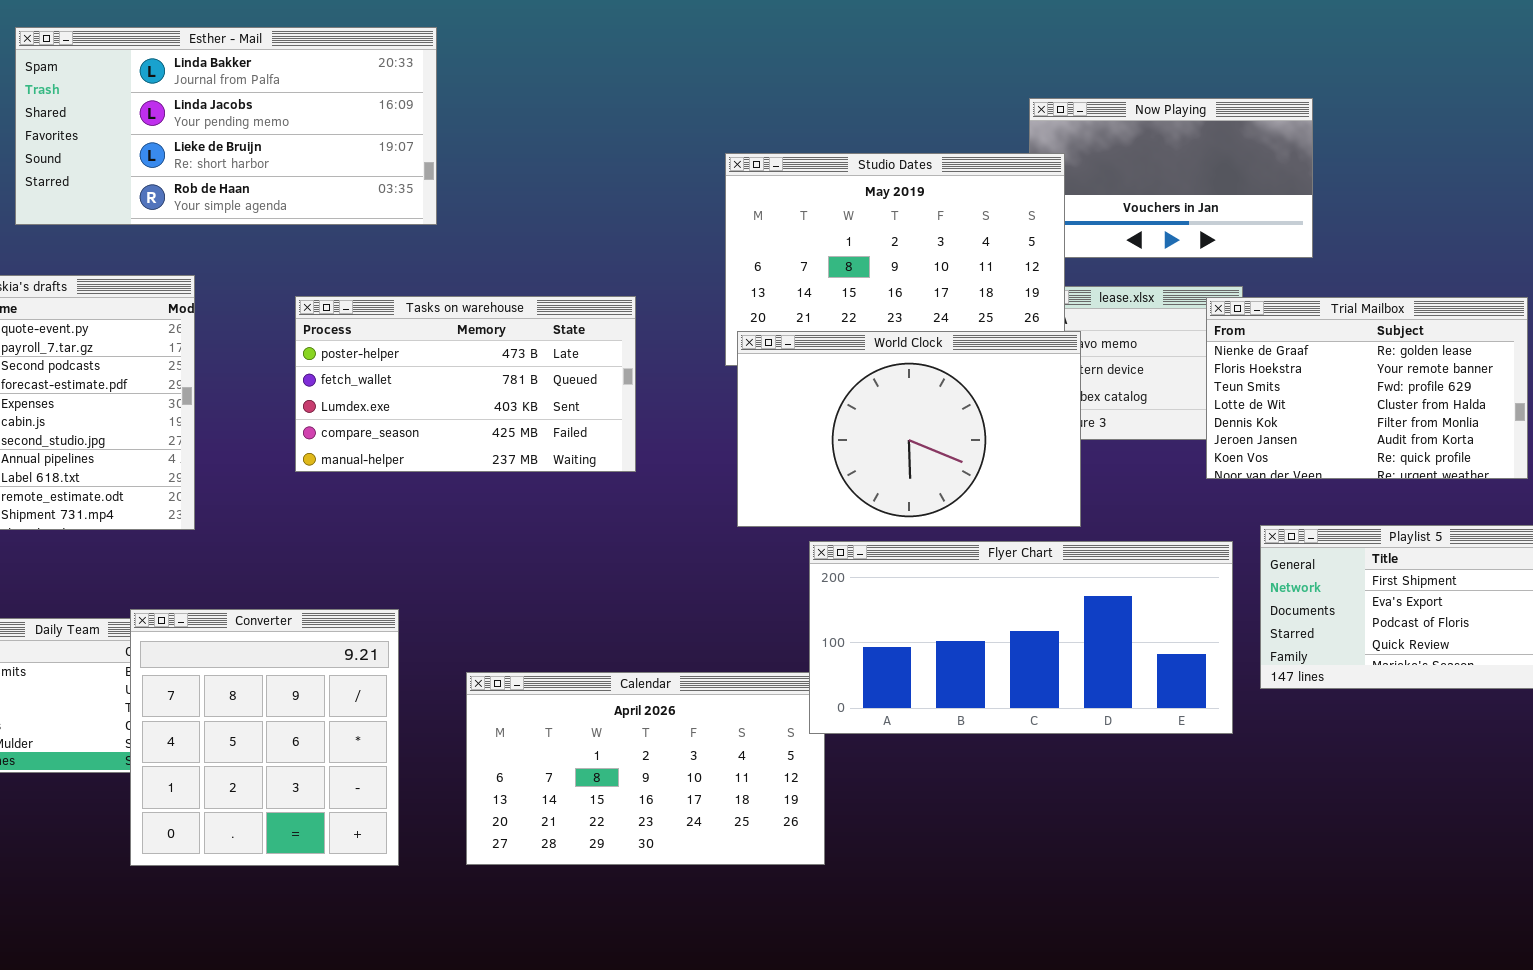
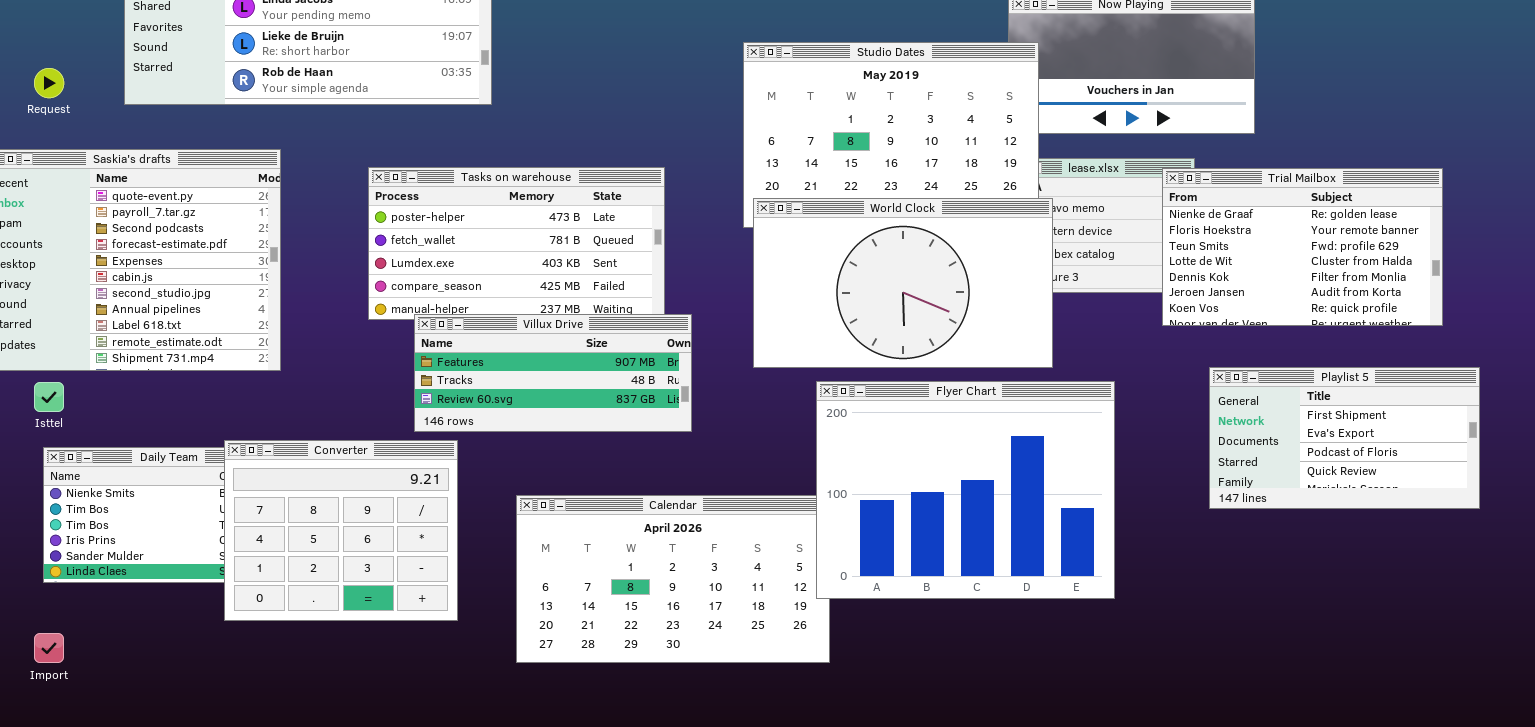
Villux Drive: none -> [414,314,692,432], opened
Flyer Chart: [809,541,1233,734] -> [816,381,1115,599], resized
Converter: [130,609,399,866] -> [224,440,458,621], resized

